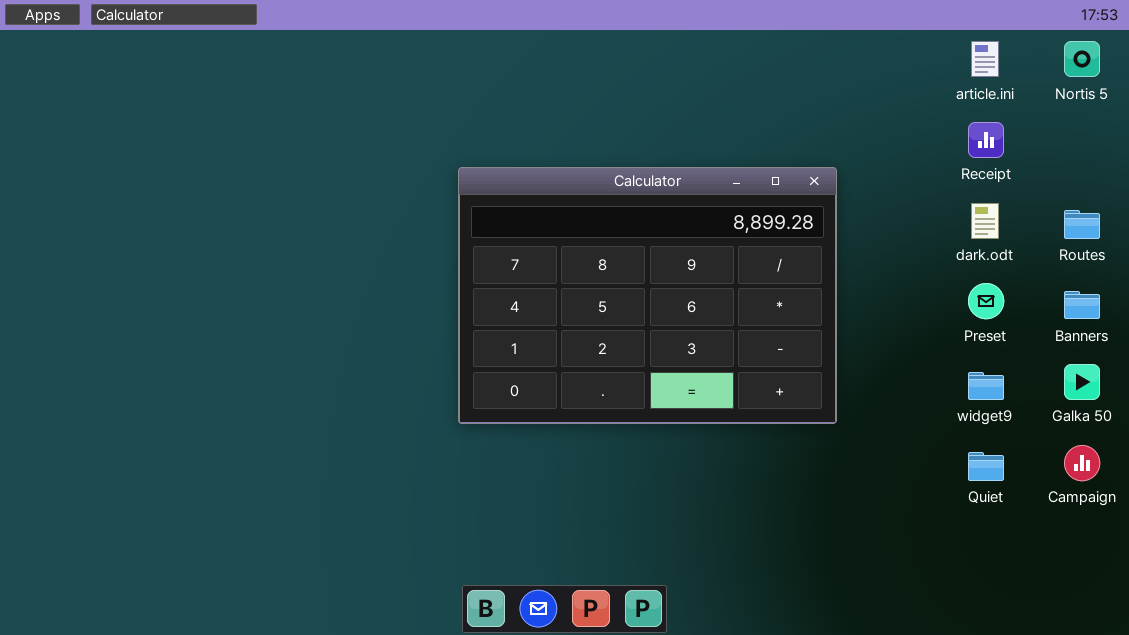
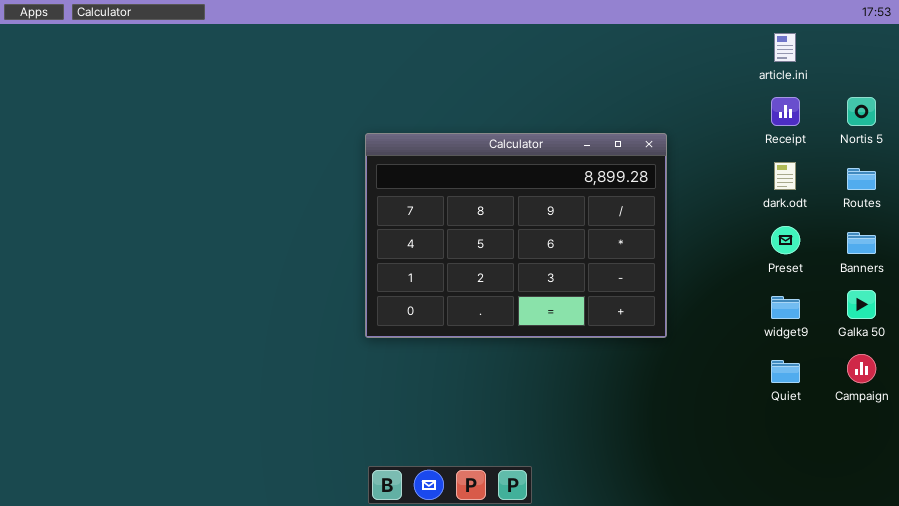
Nortis 5: [1064,41,1100,77] -> [847,97,876,126], moved

